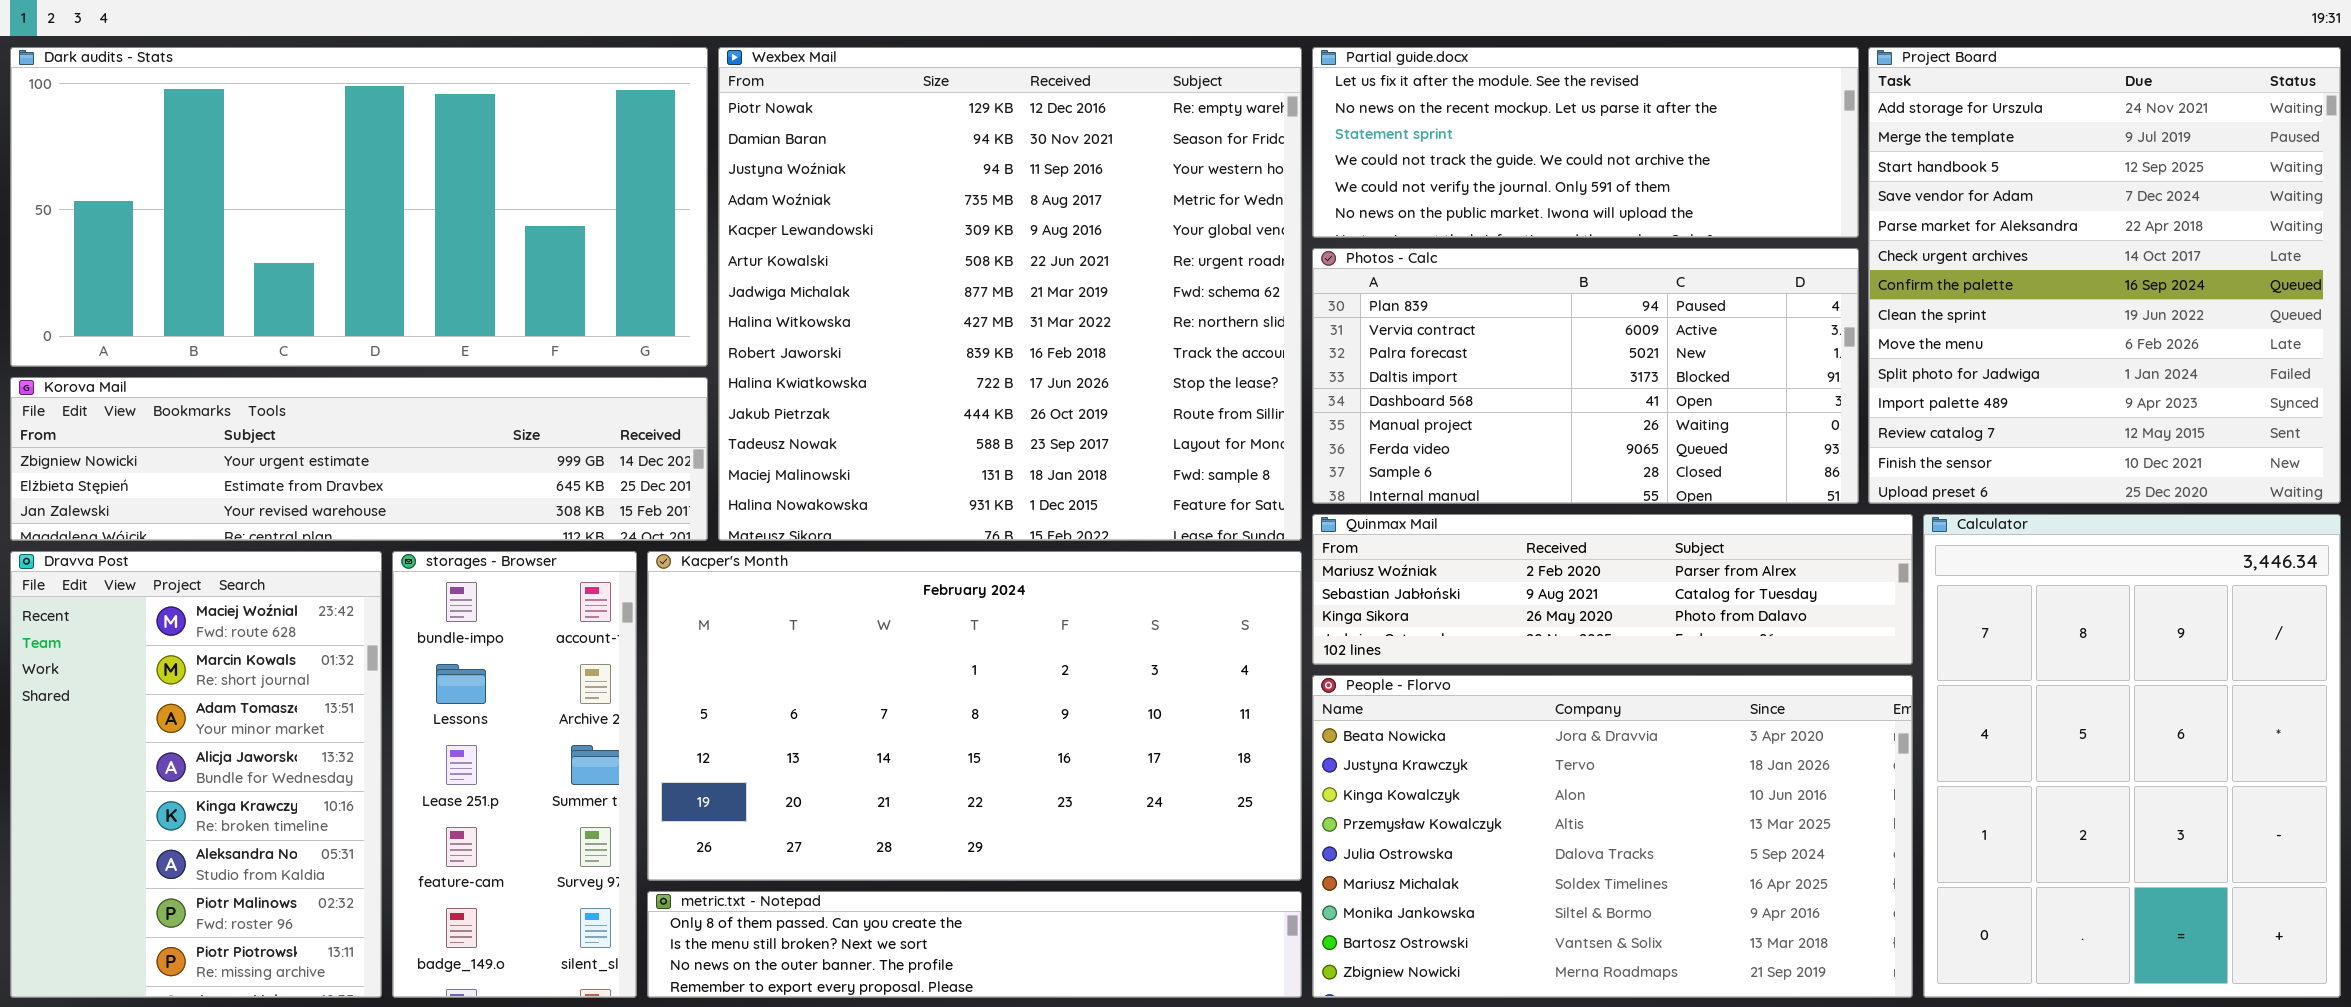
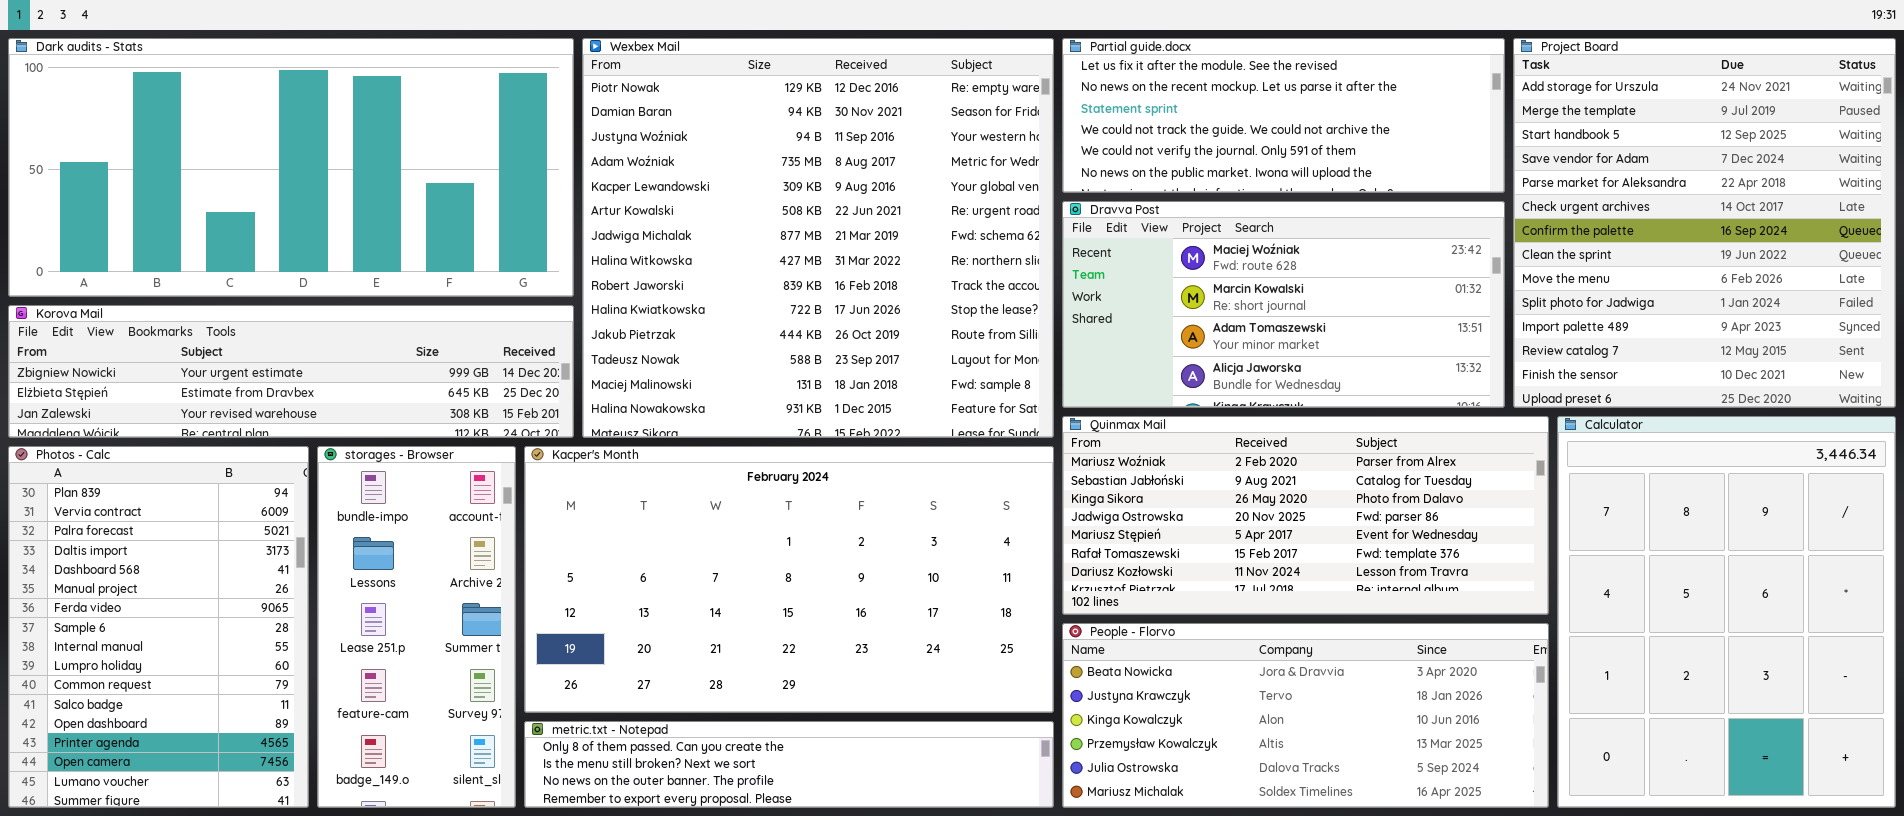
Photos - Calc: [1312,248,1859,504] -> [8,446,309,808], moved, resized
Quinmax Mail: [1312,514,1913,665] -> [1062,416,1549,615], resized
Dravva Post: [10,551,382,998] -> [1062,201,1505,408], moved, resized
People - Florvo: [1312,675,1913,998] -> [1062,623,1549,808], resized

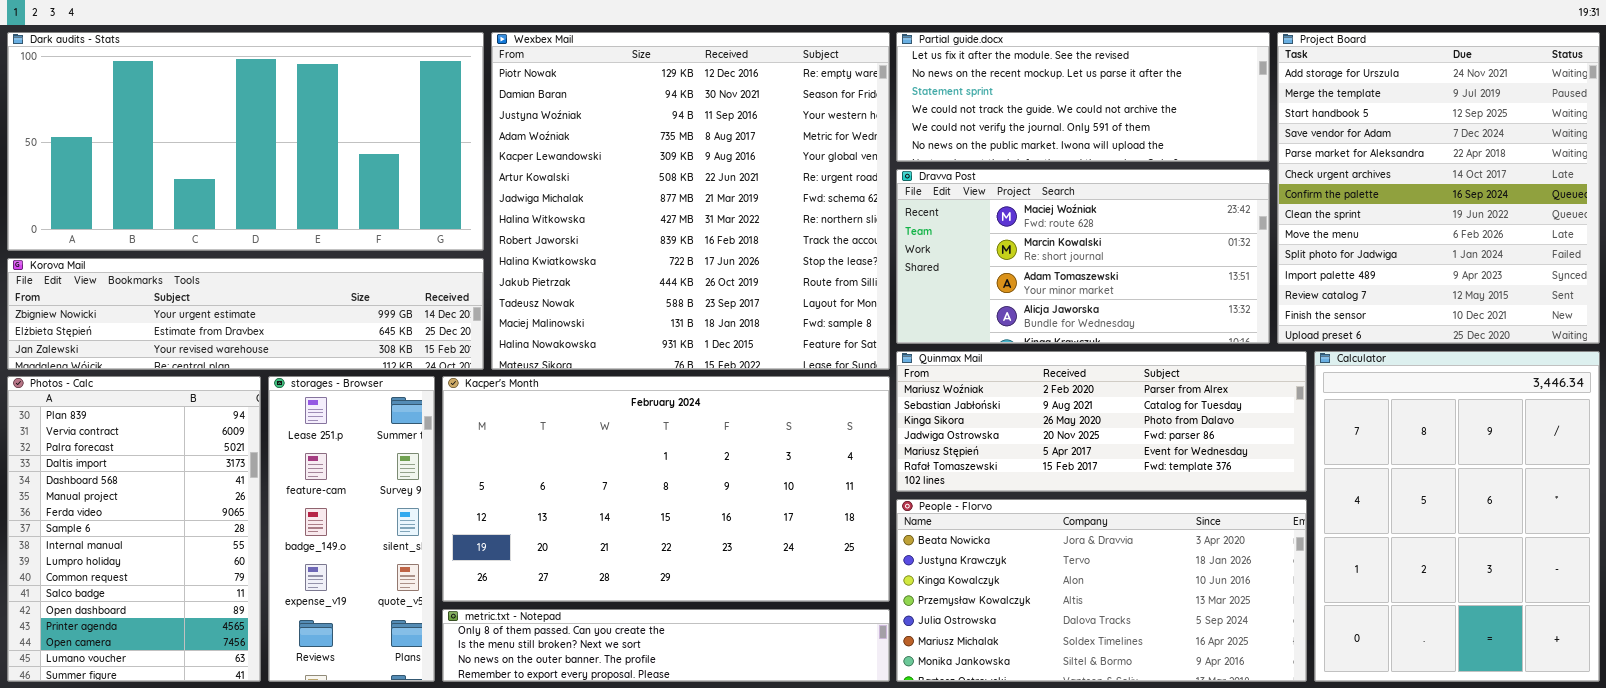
Quinmax Mail: [1062,416,1549,615] -> [896,351,1307,492], resized
storages - Browser: [317,446,516,808] -> [268,376,435,682], scrolled down 2 rows
People - Florvo: [1062,623,1549,808] -> [896,499,1307,682], resized

